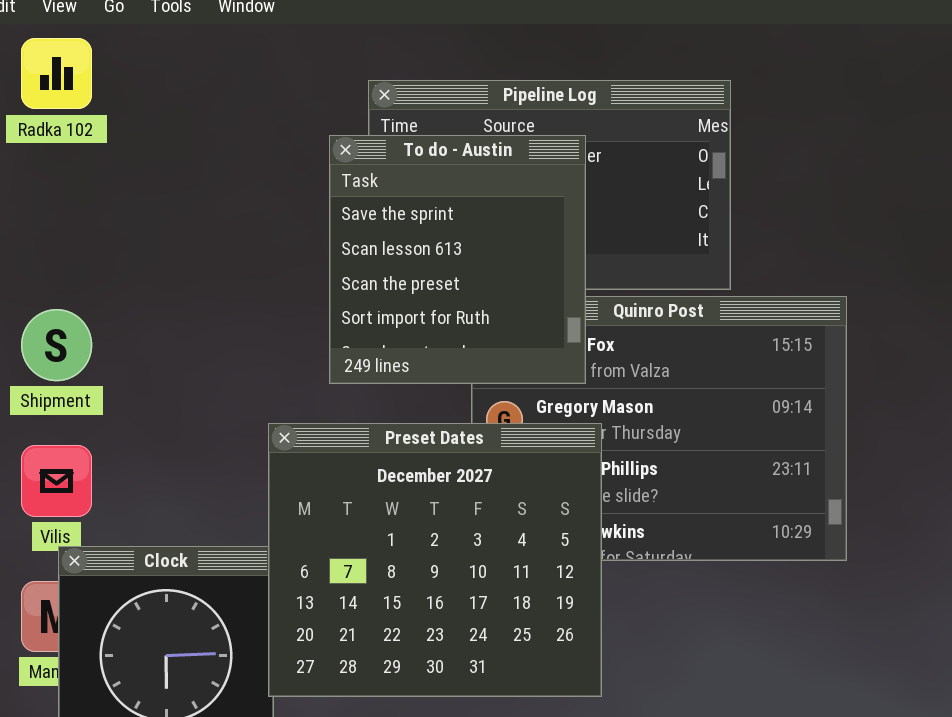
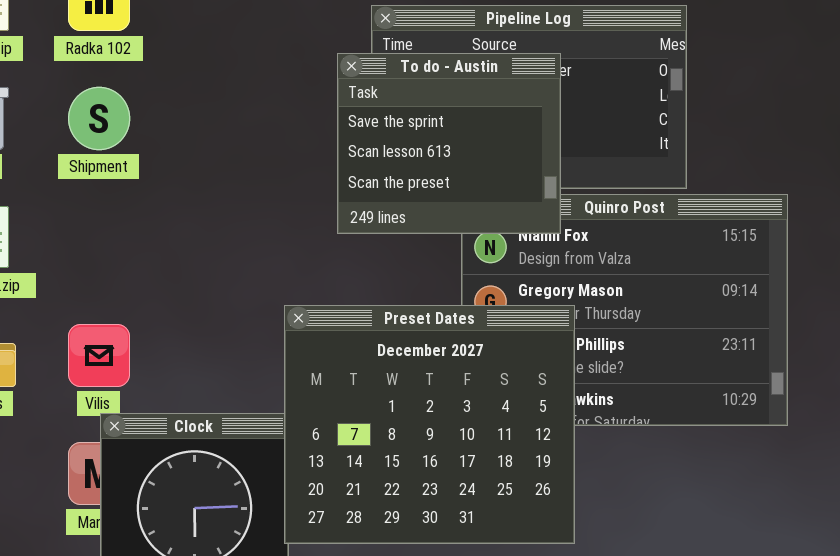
To do - Austin: [329,135,586,384] -> [337,53,561,234], resized
Shipment: [21,309,92,381] -> [68,87,130,150], moved

